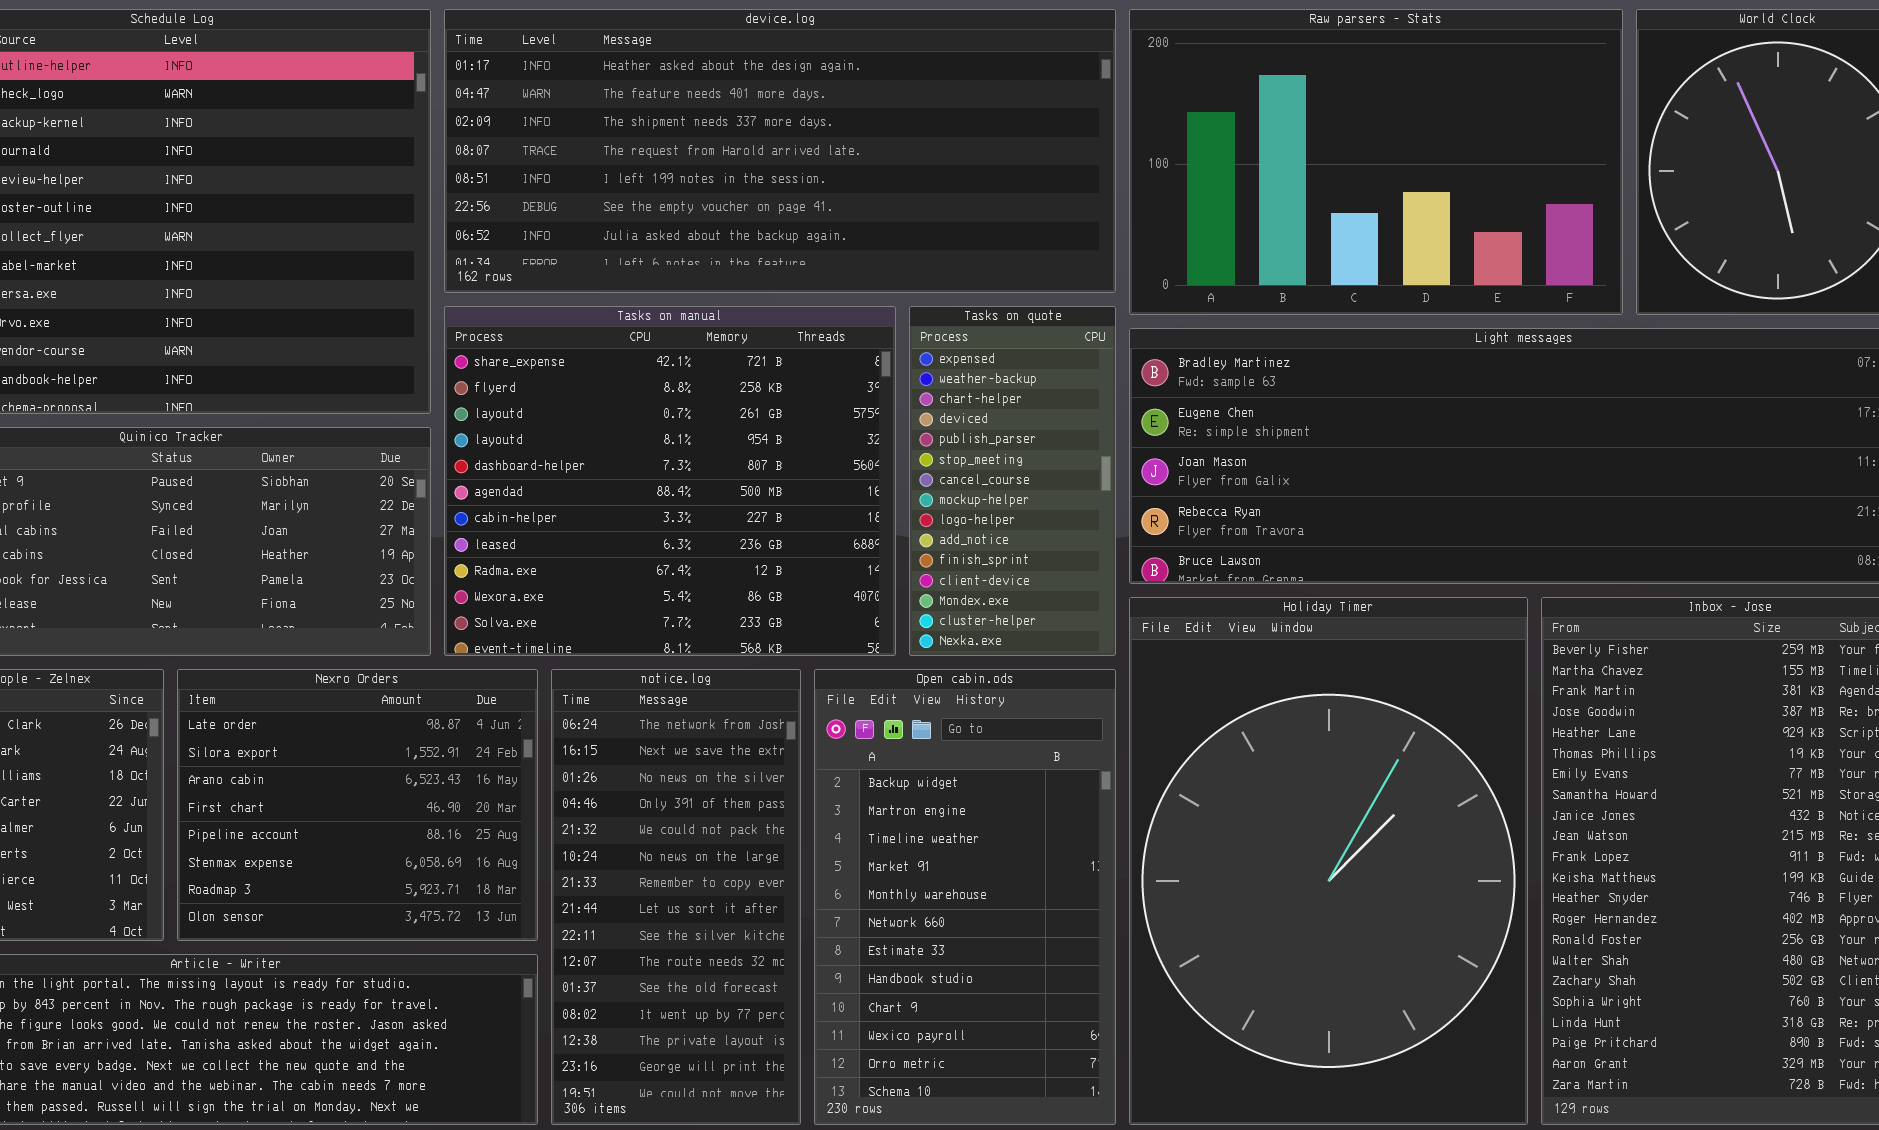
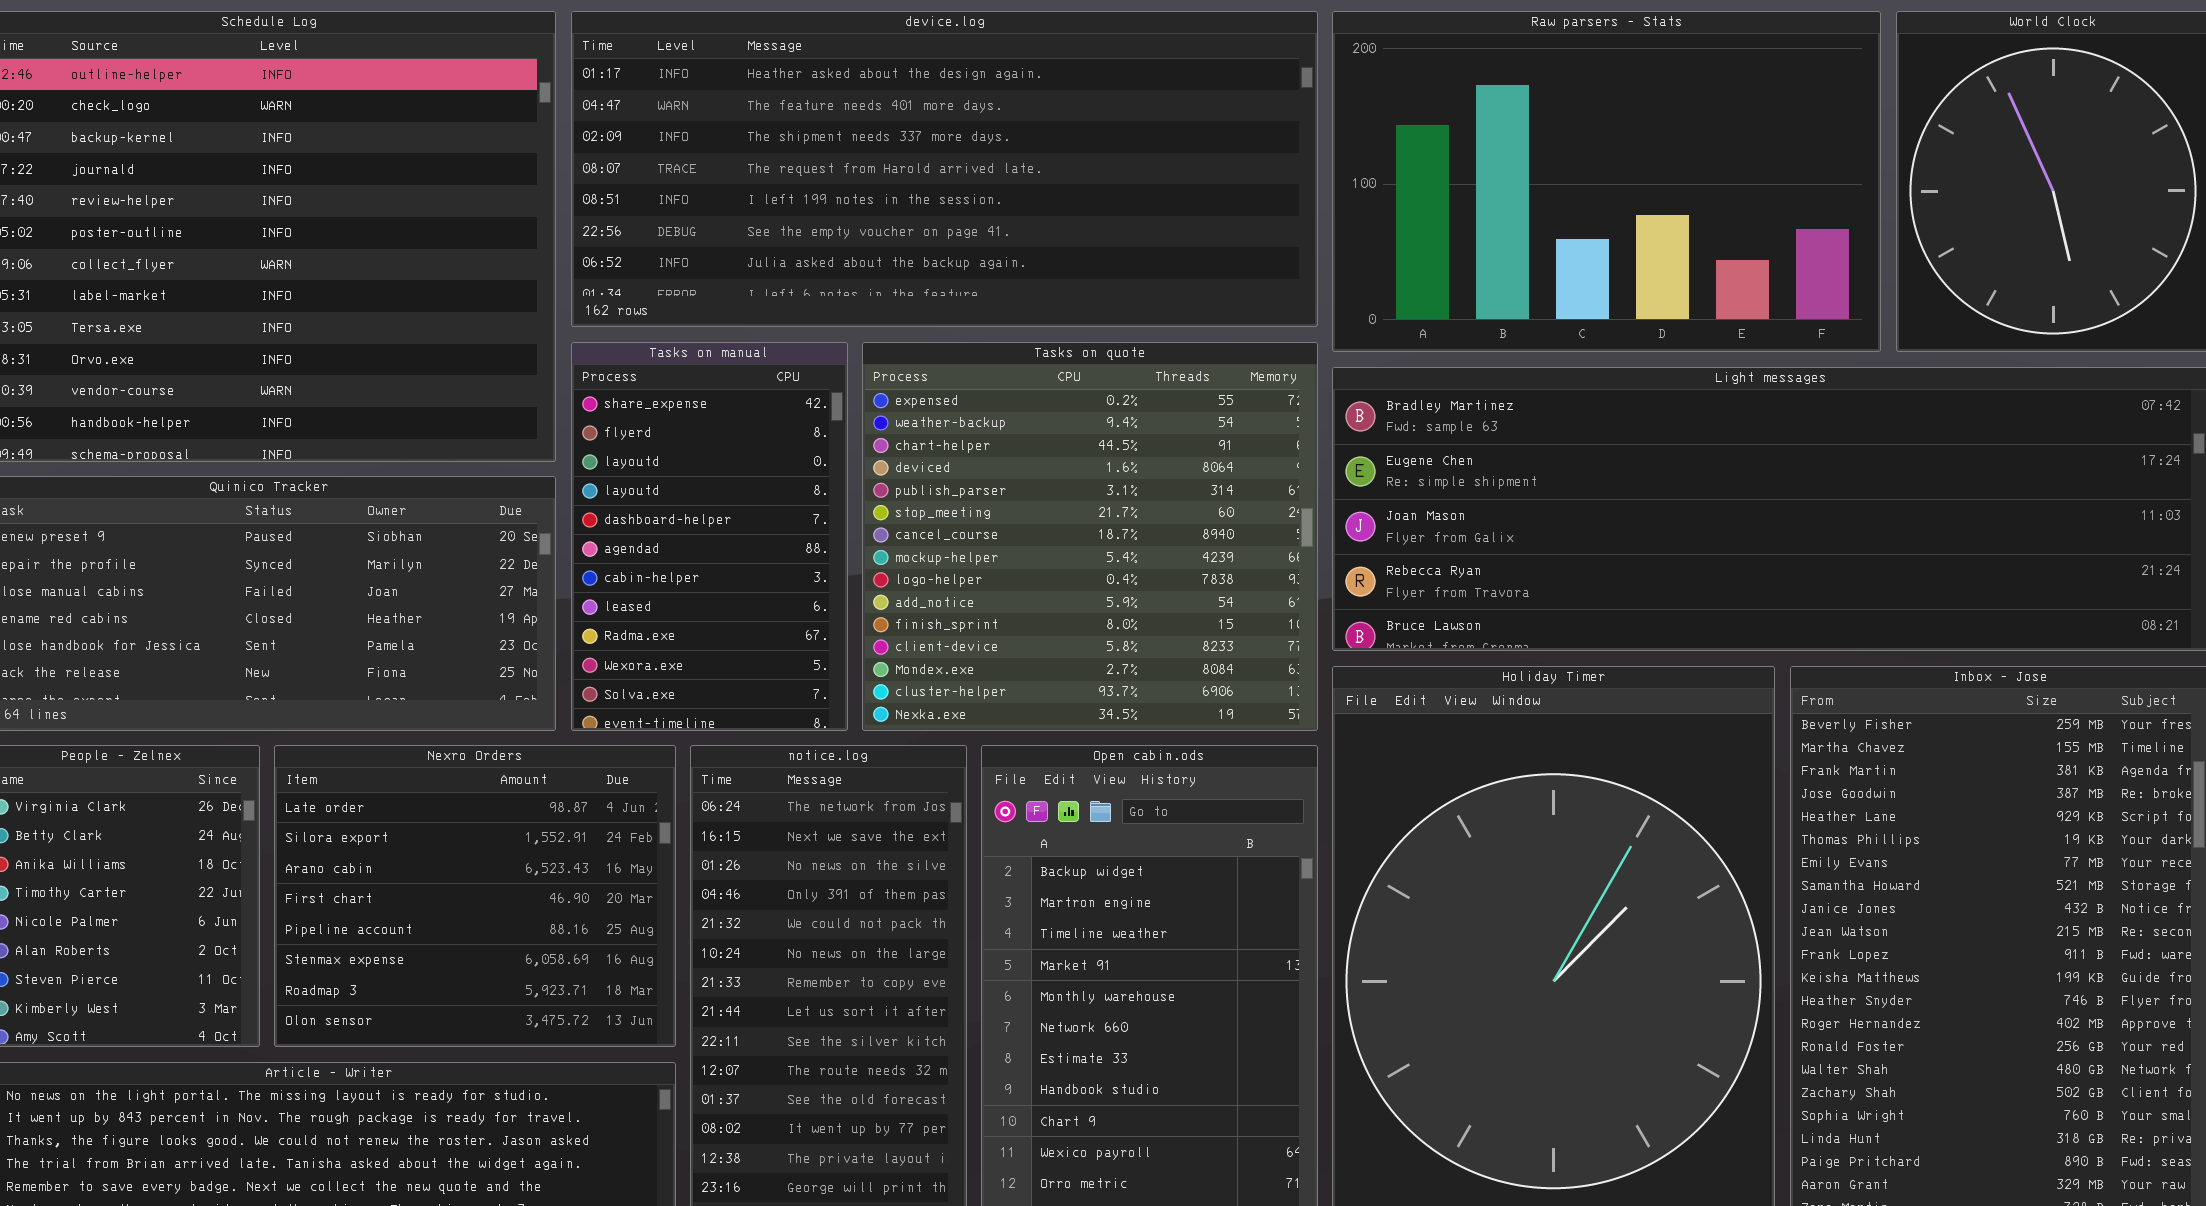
Tasks on manual: [444,306,896,656] -> [571,342,848,731], resized
Tasks on quote: [909,306,1116,656] -> [862,342,1318,731], resized

